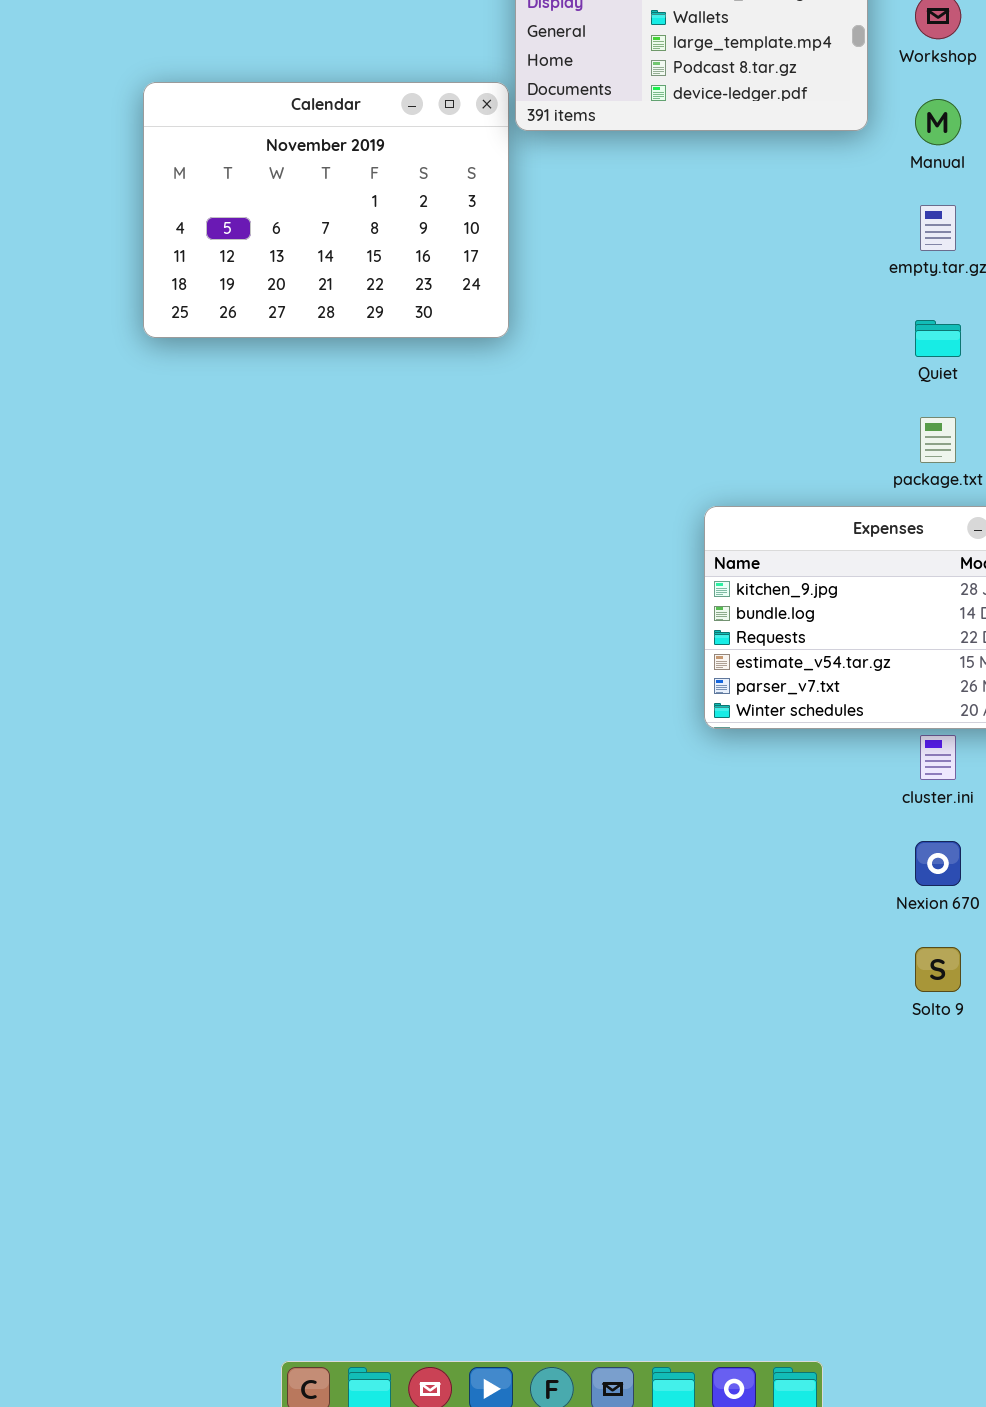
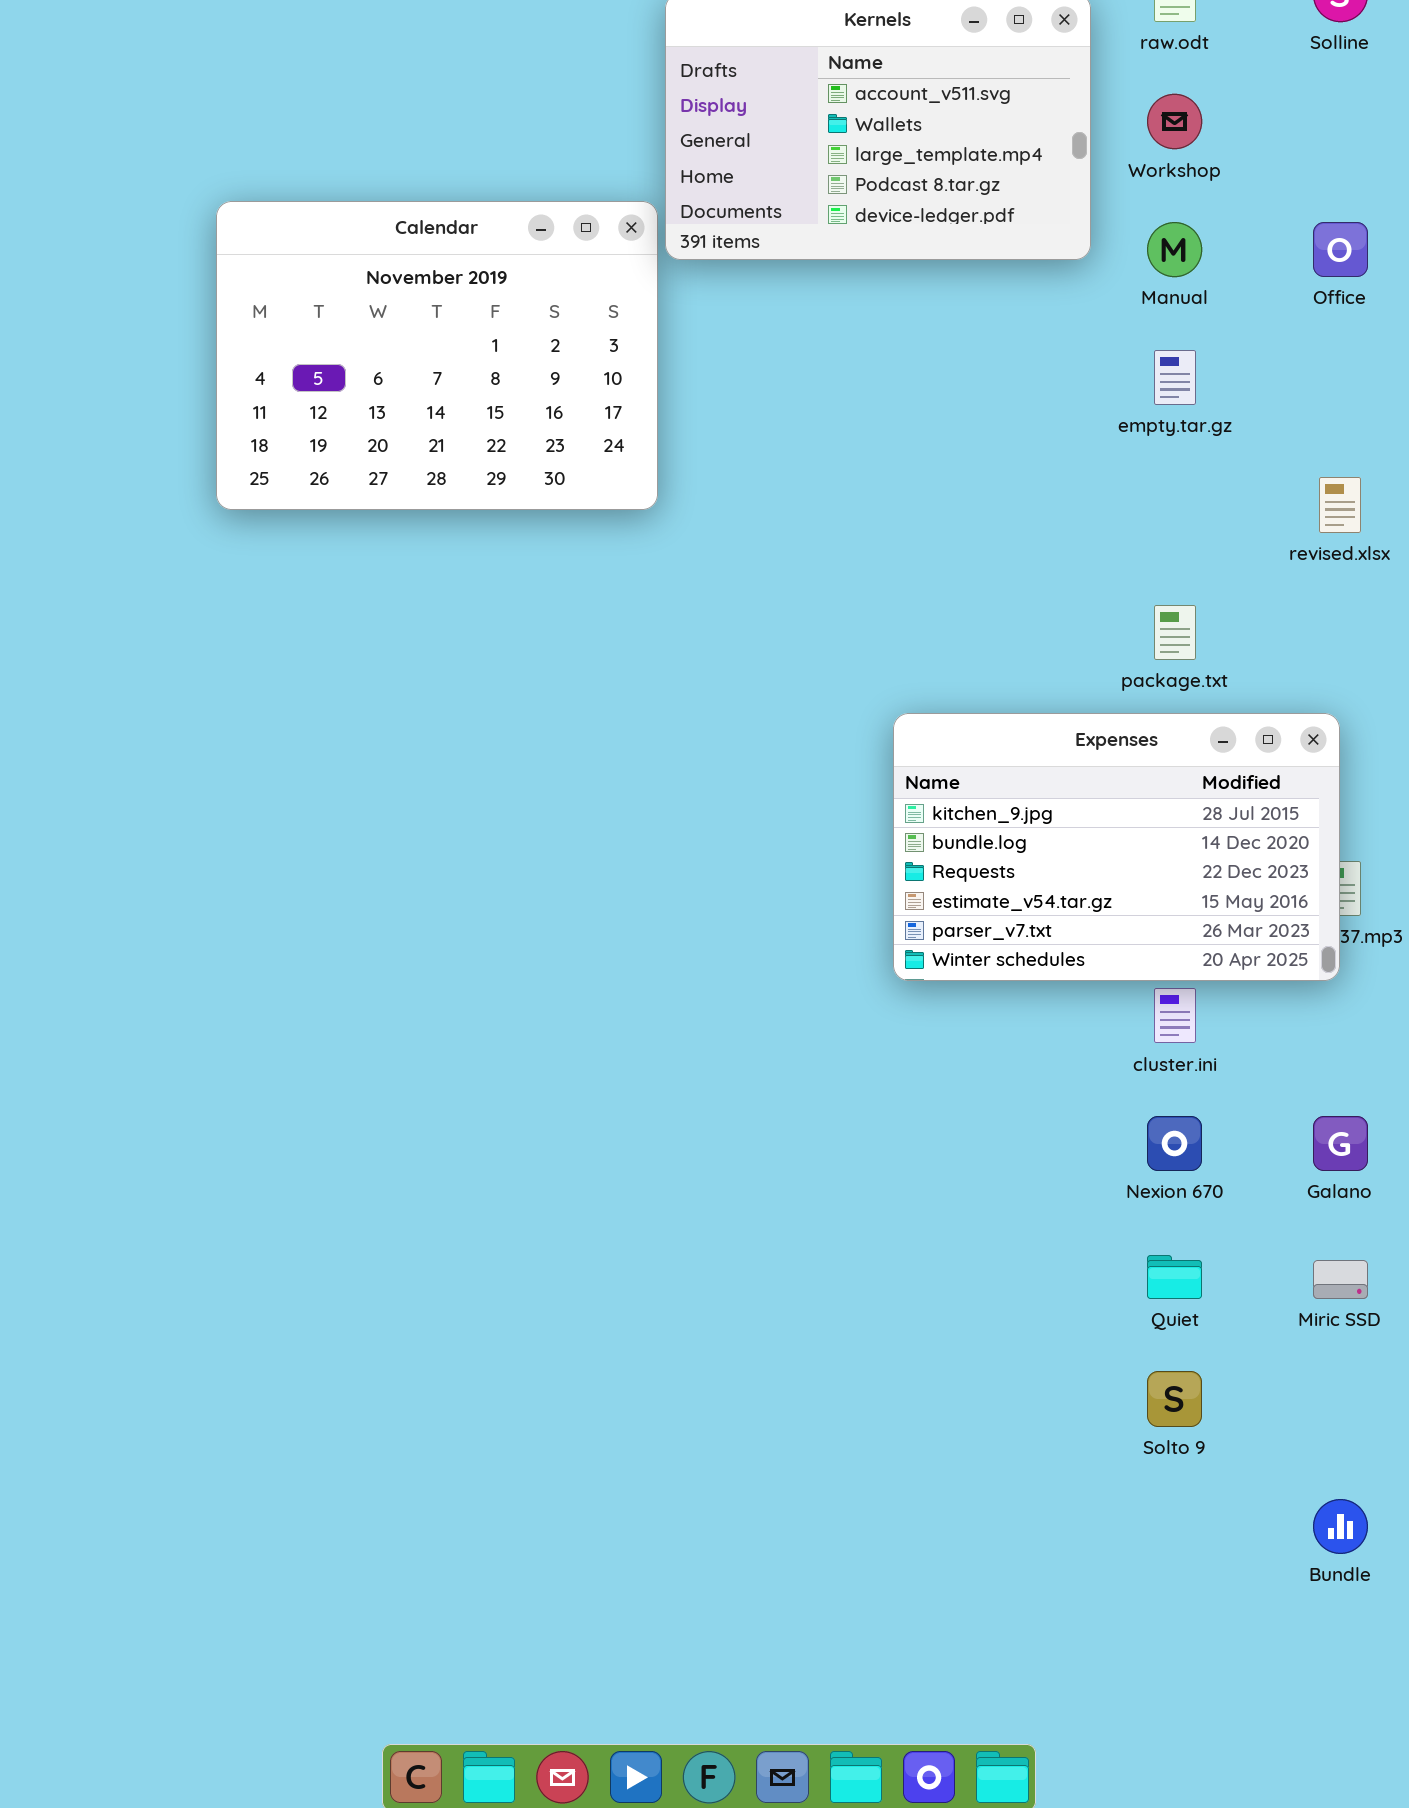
Quiet: [915,320,961,357] -> [1147,1255,1202,1299], moved
Solto 9: [915,947,961,992] -> [1147,1371,1202,1427], moved

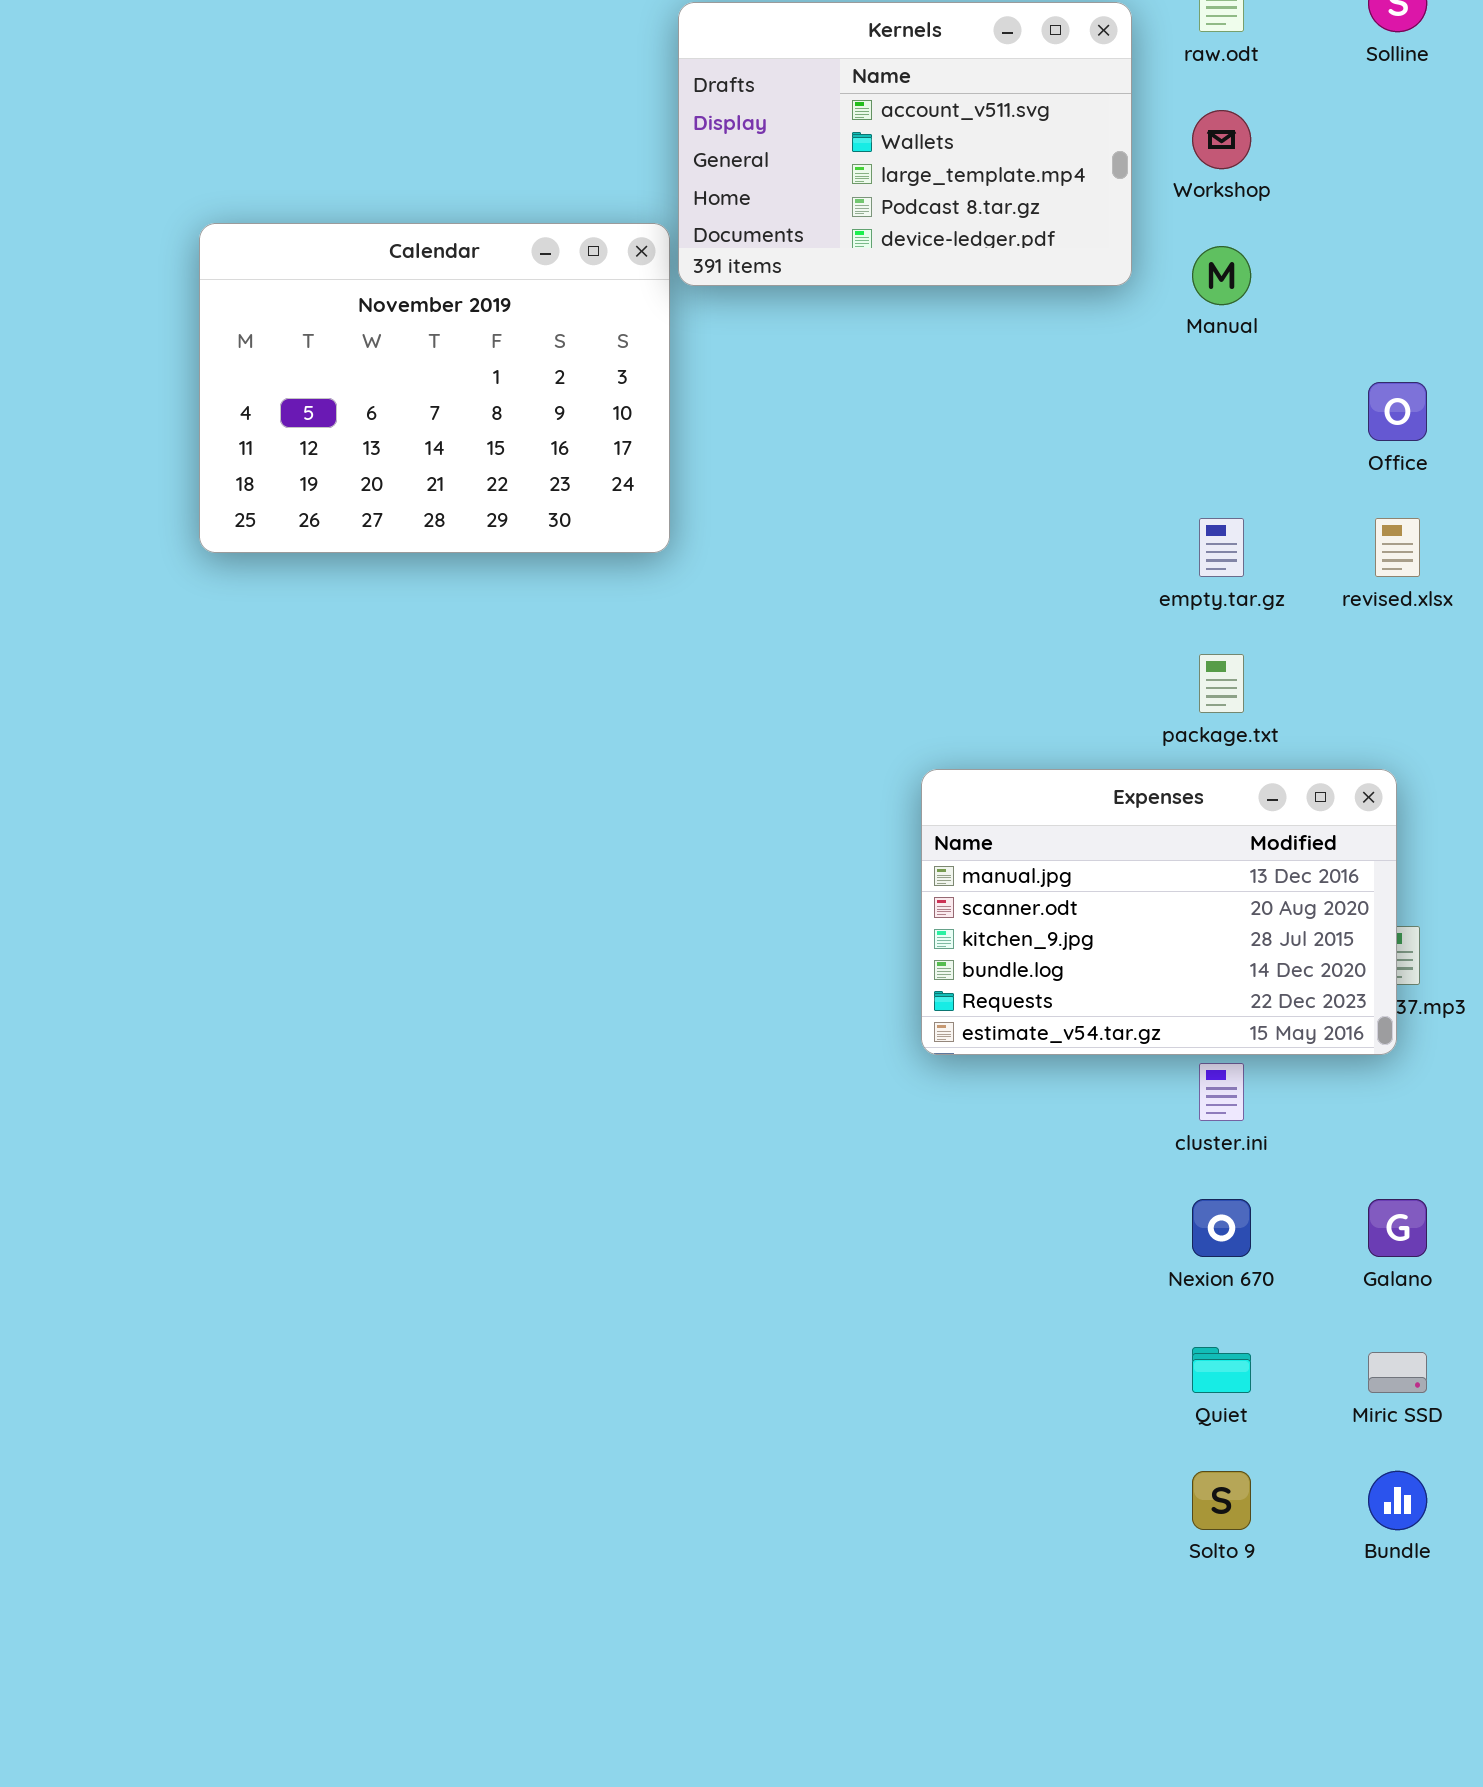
Office: [1313,222,1368,277] -> [1368,382,1427,441], moved
empty.tar.gz: [1154,350,1196,405] -> [1199,518,1244,577], moved
Expenses: [893,713,1340,981] -> [921,769,1397,1055], scrolled up 2 rows
Bundle: [1313,1499,1368,1554] -> [1368,1471,1427,1530], moved

